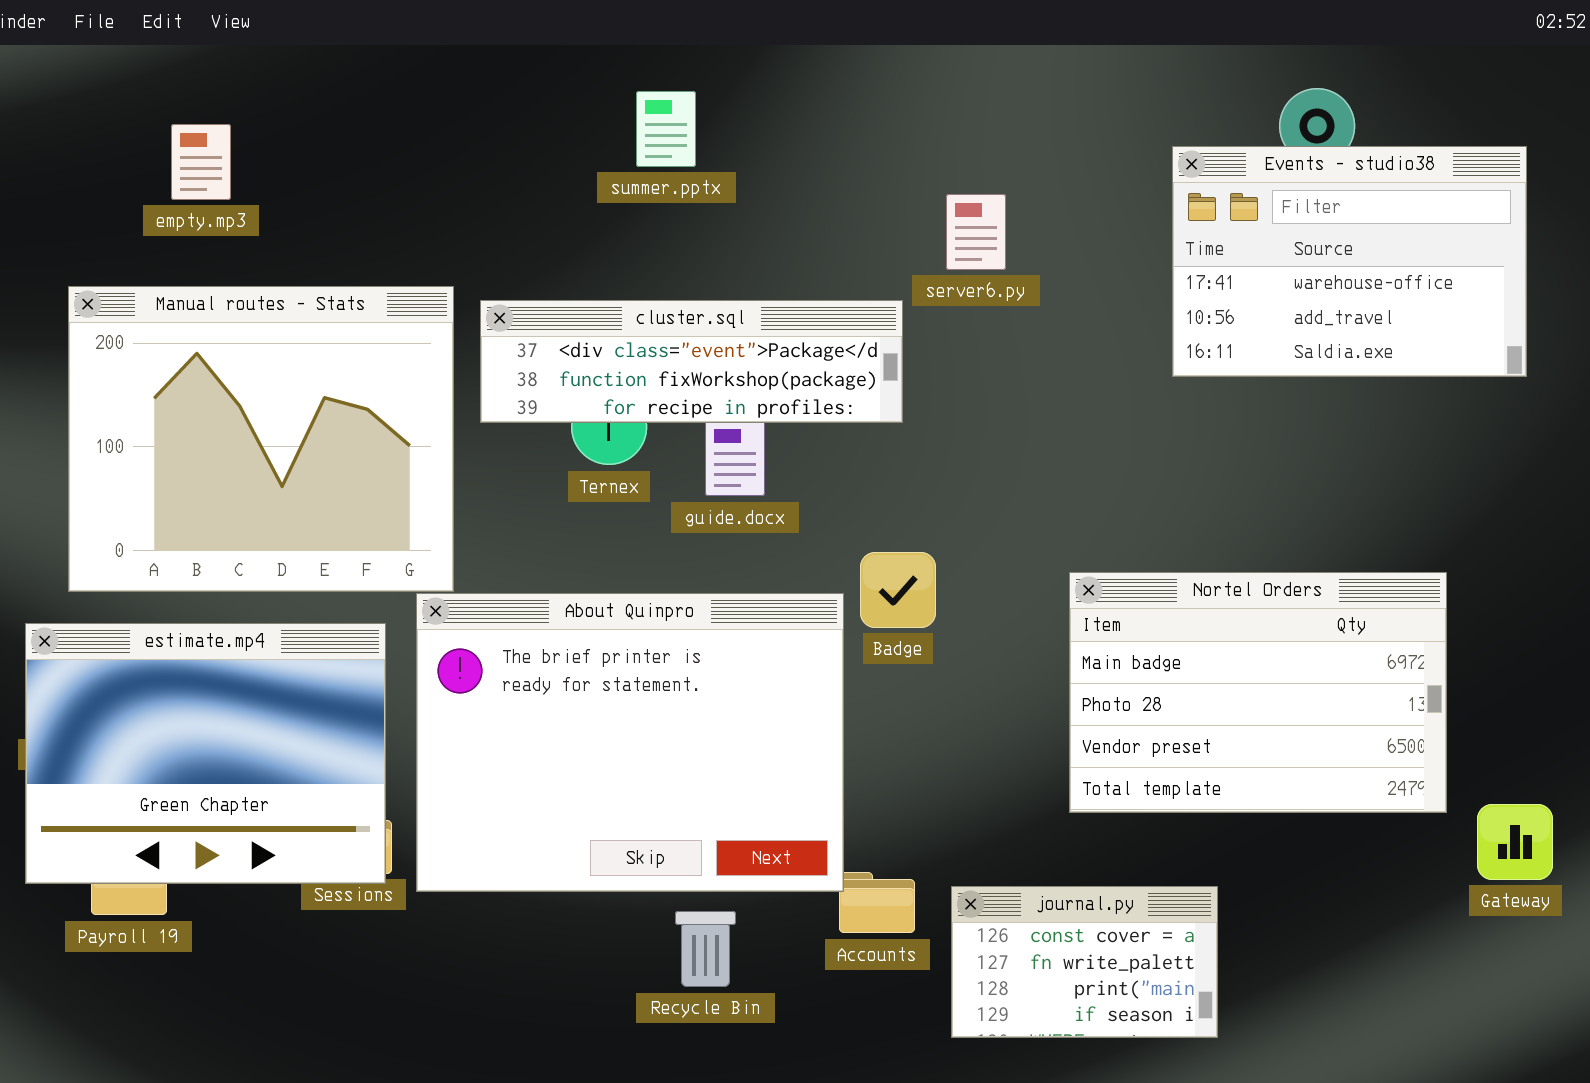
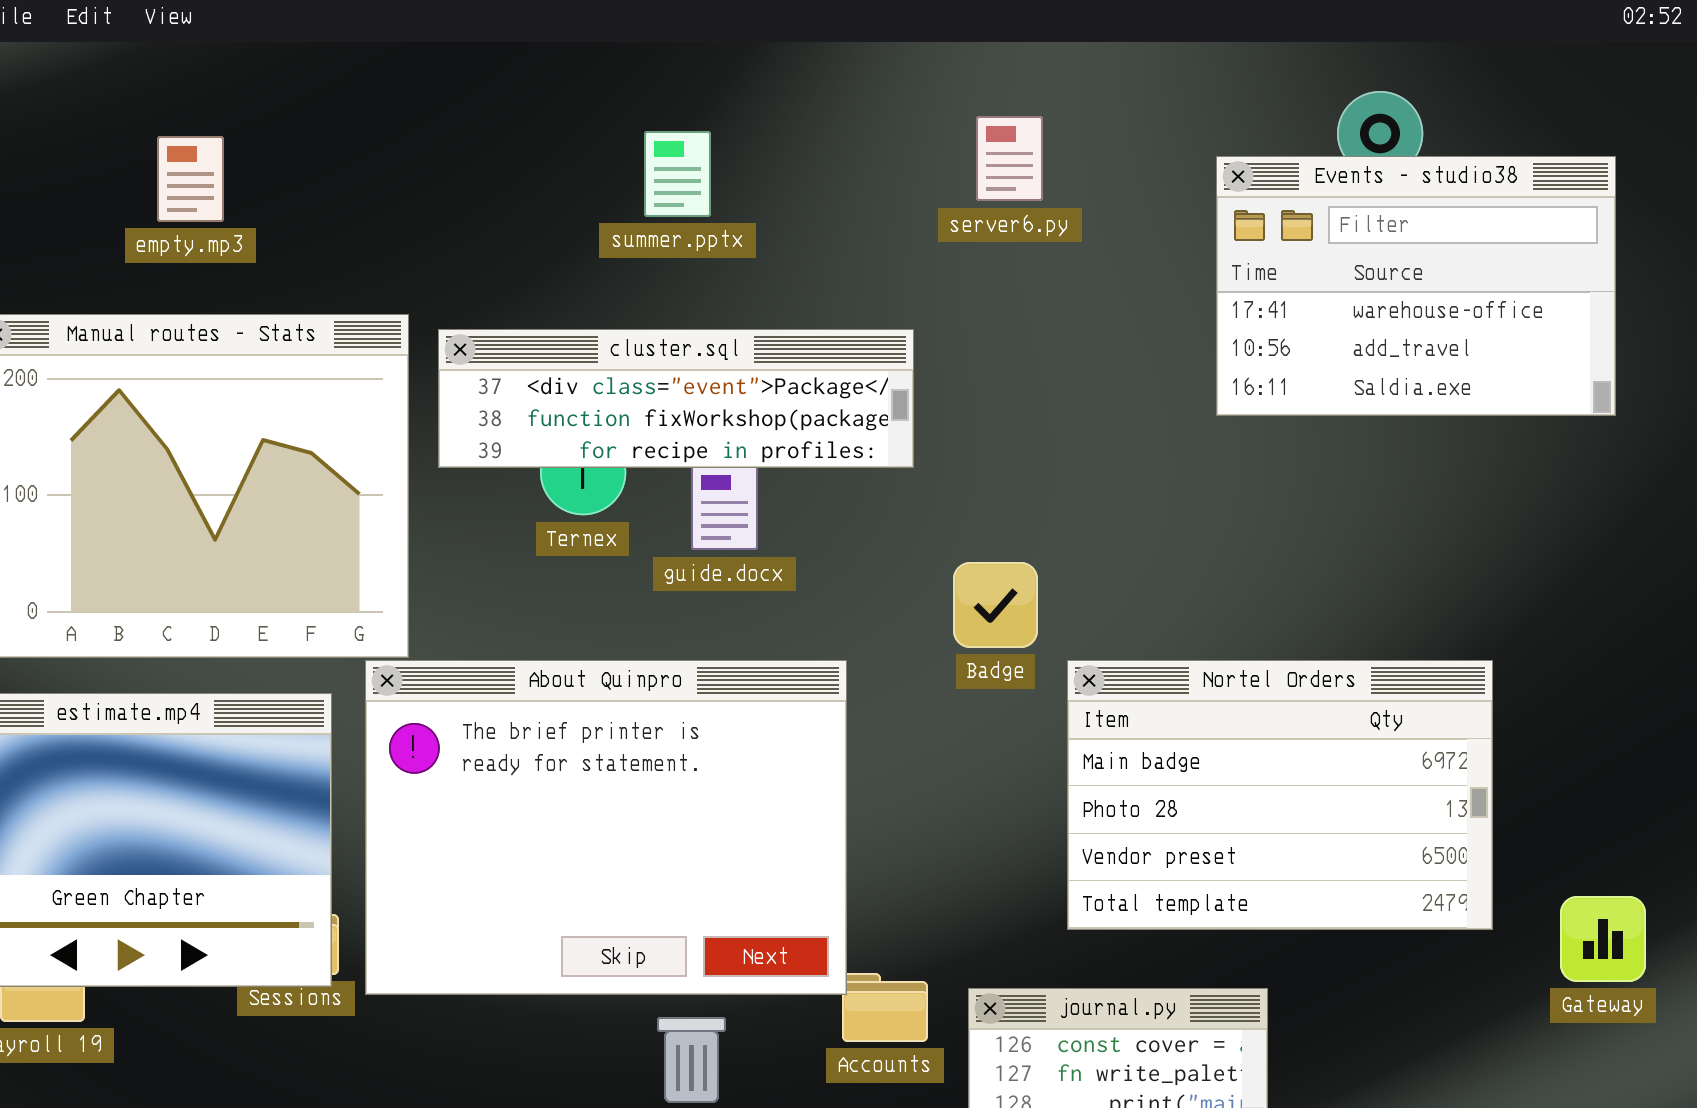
summer.pptx: [636,91,696,167] -> [644,131,711,217], moved
empty.mp3: [171,124,231,200] -> [157,136,224,222], moved
server6.py: [946,194,1006,270] -> [976,116,1043,201], moved
Badge: [860,552,936,628] -> [953,562,1038,648], moved
Nortel Orders: [1069,572,1447,813] -> [1067,660,1493,930], moved

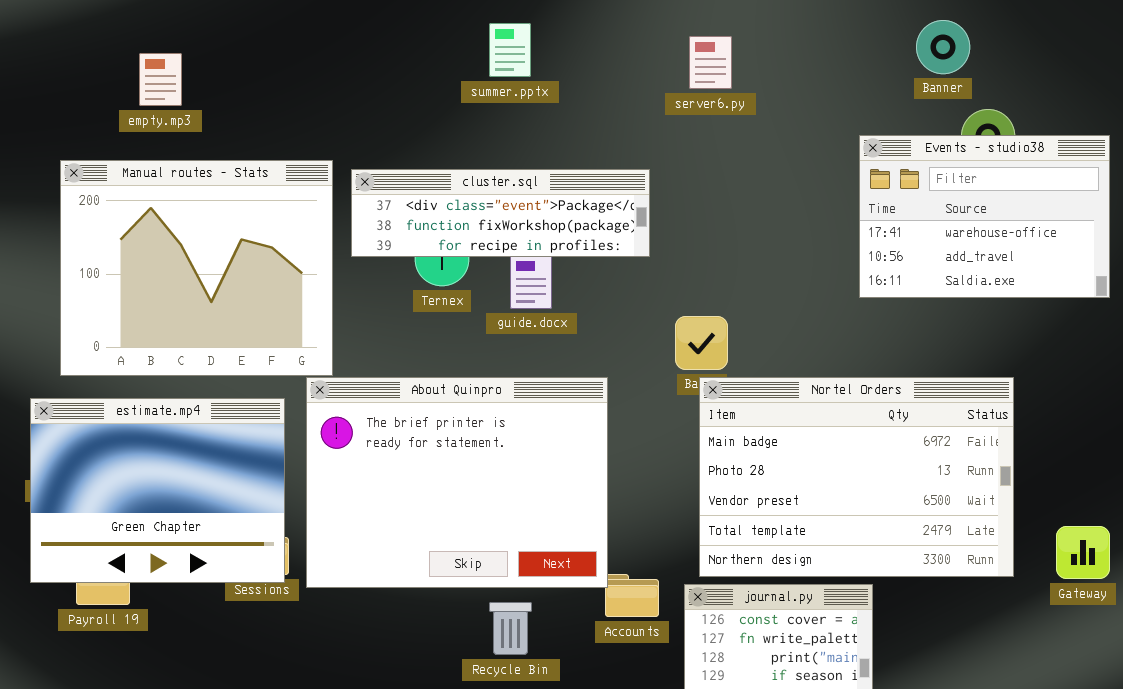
summer.pptx: [644,131,711,217] -> [489,23,531,77], moved
empty.mp3: [157,136,224,222] -> [139,53,182,106], moved
Events - studio38: [1216,156,1616,416] -> [859,135,1110,298], moved
Nortel Orders: [1067,660,1493,930] -> [699,377,1014,577], resized

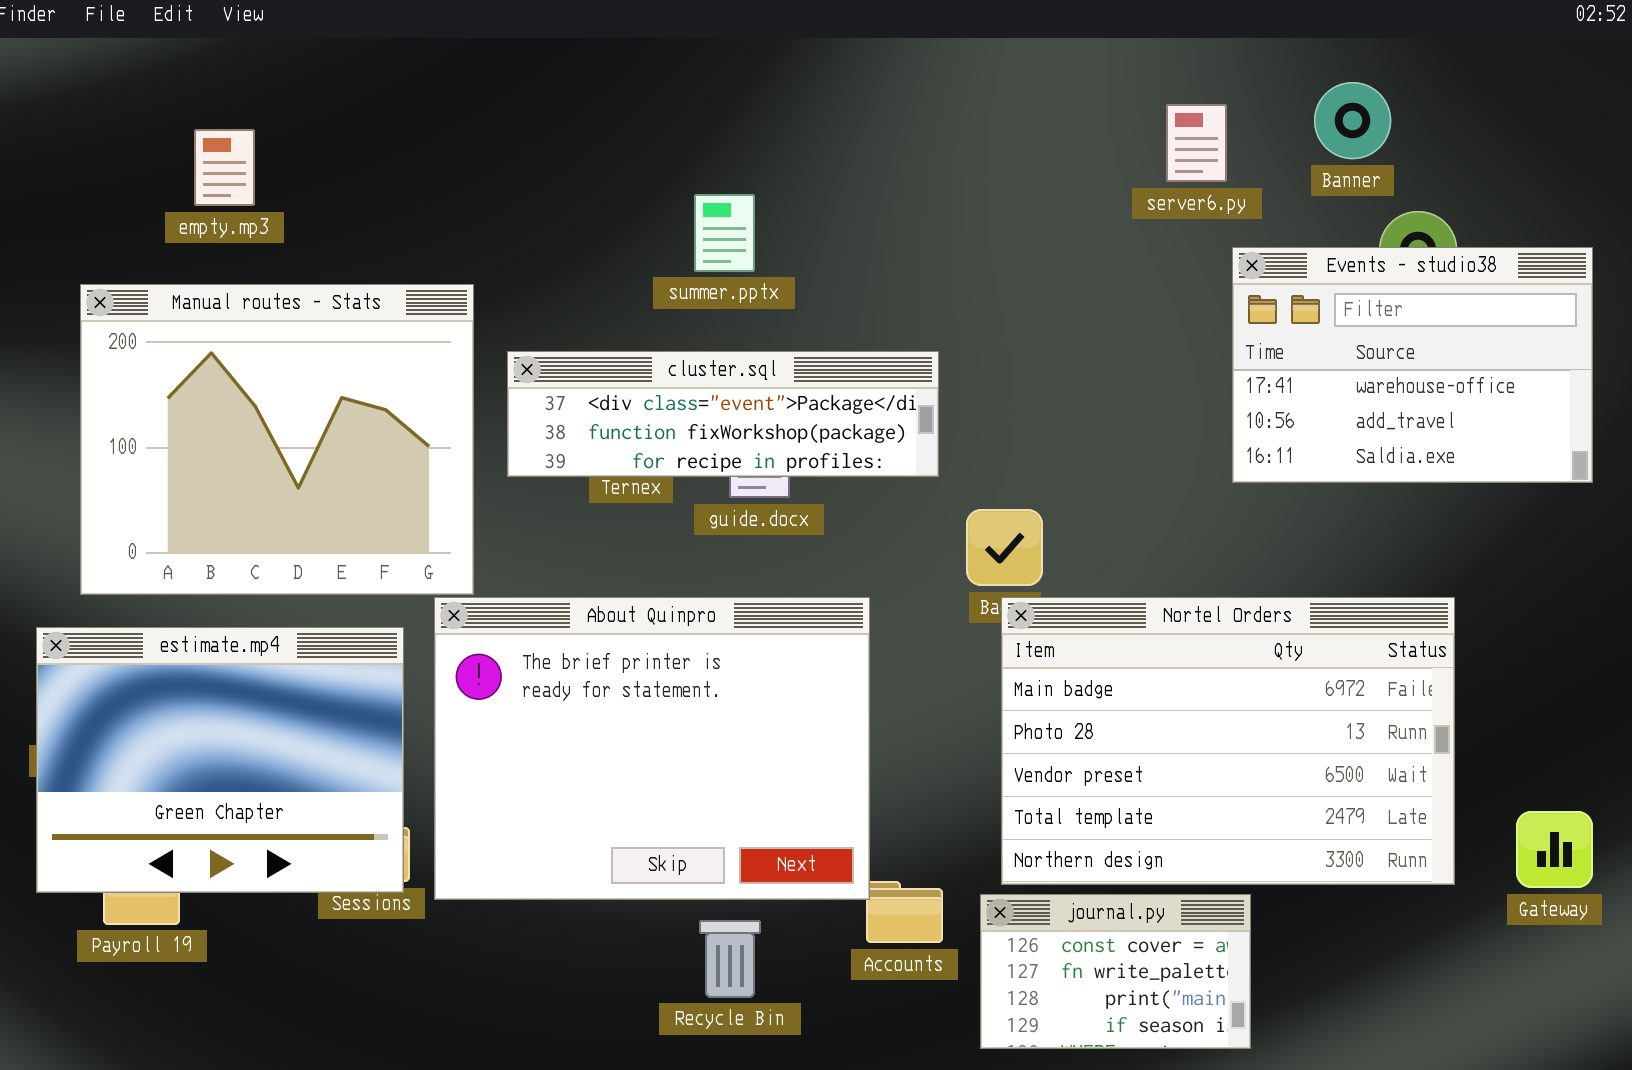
summer.pptx: [489,23,531,77] -> [694,194,755,272], moved
server6.py: [689,36,732,89] -> [1166,104,1227,182], moved
cluster.sql: [351,169,650,257] -> [507,351,939,477], moved

